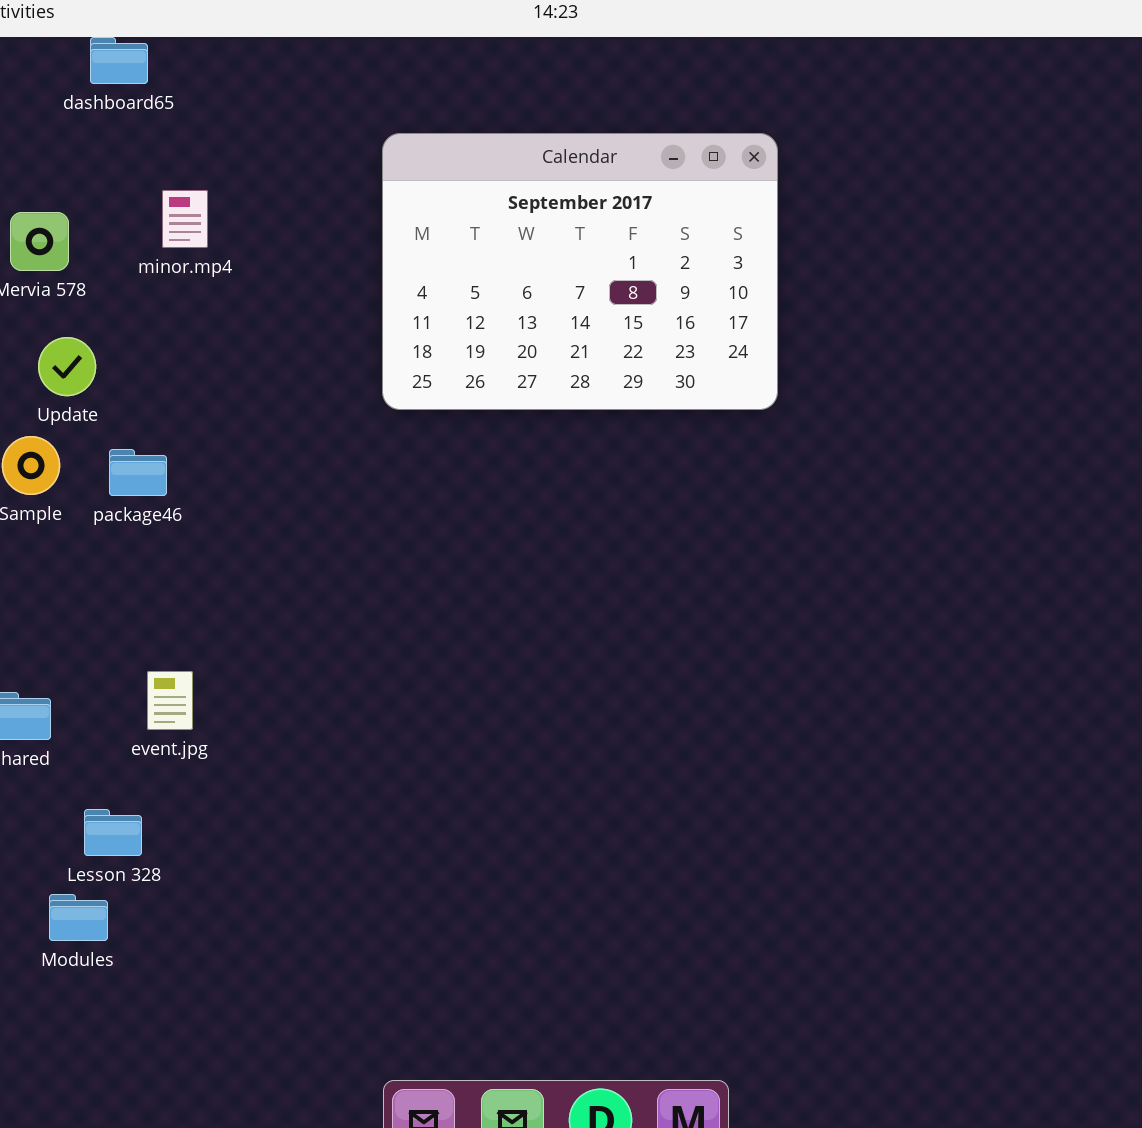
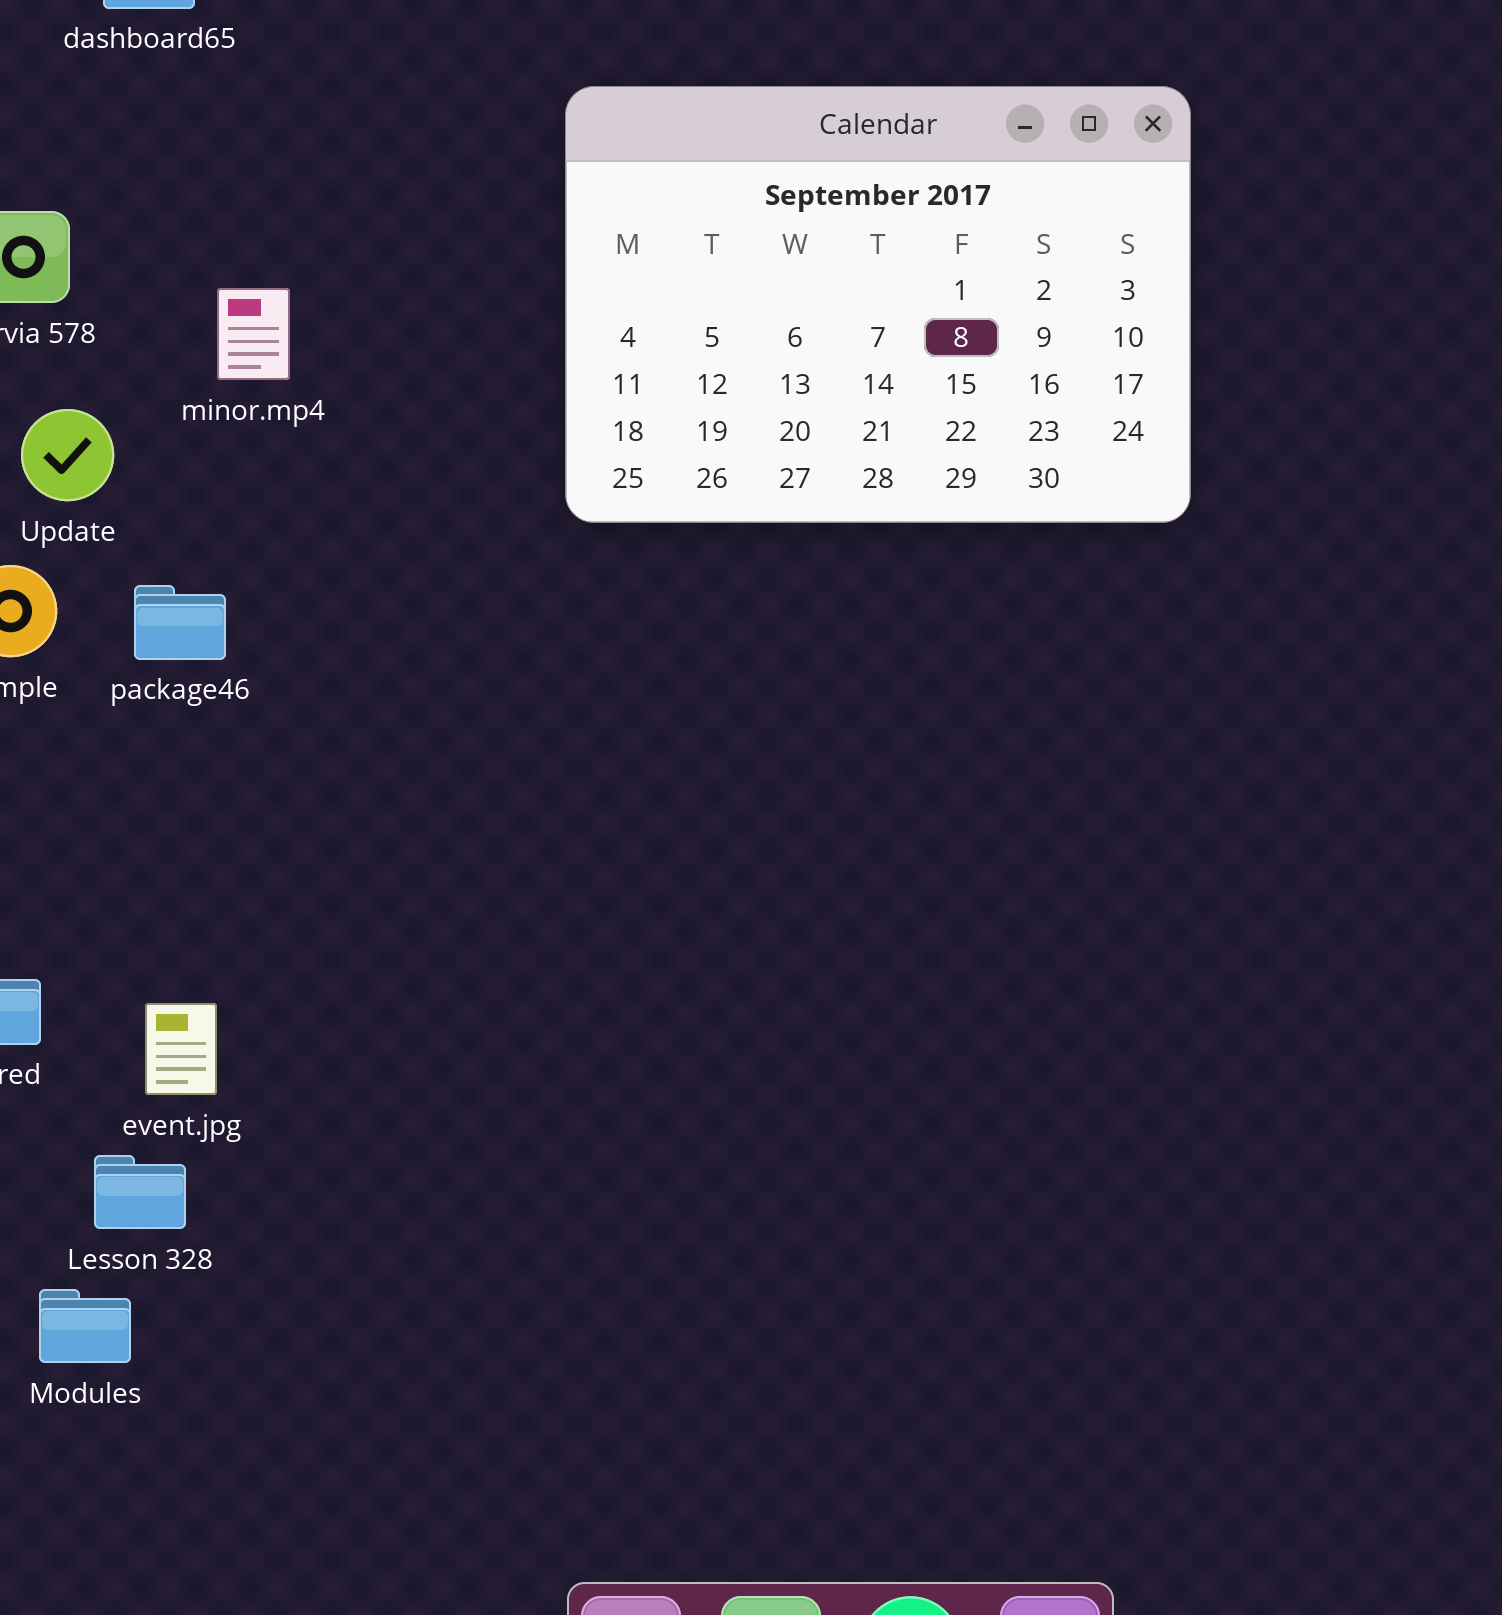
minor.mp4: [162,190,208,248] -> [217,288,290,380], moved
event.jpg: [147,671,193,730] -> [145,1003,217,1095], moved

